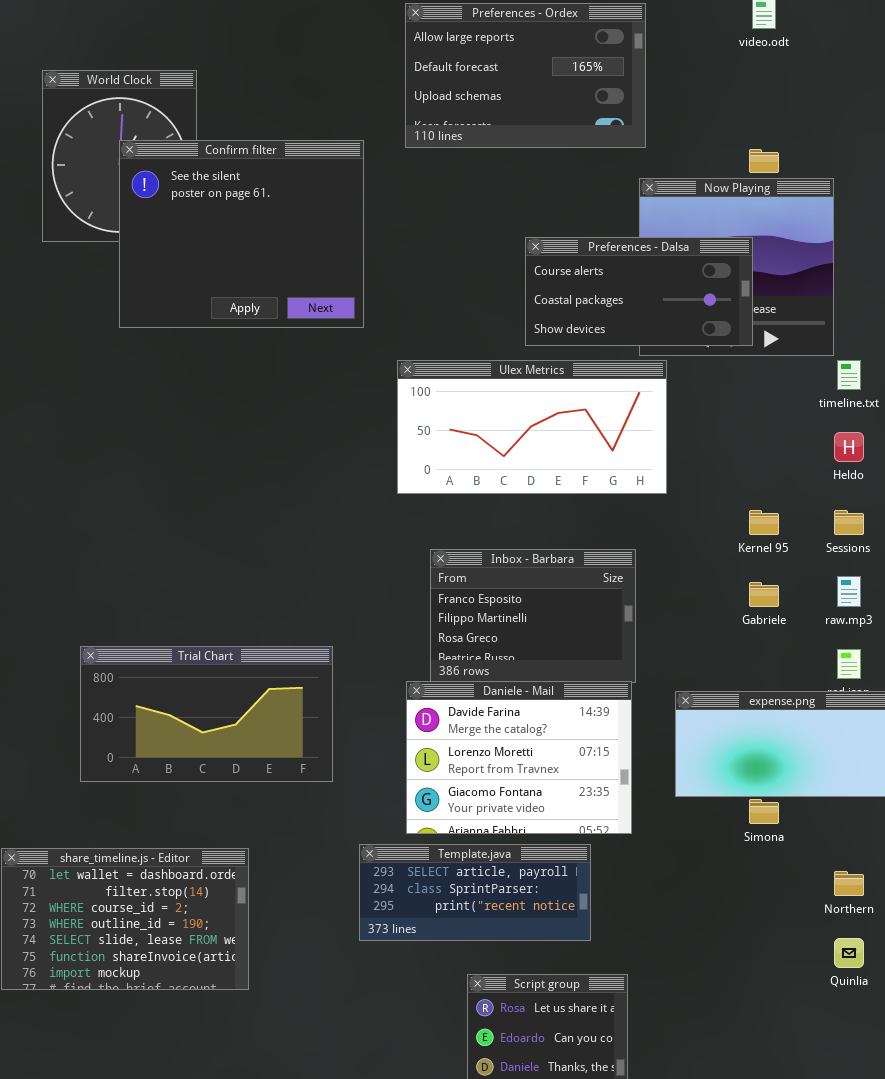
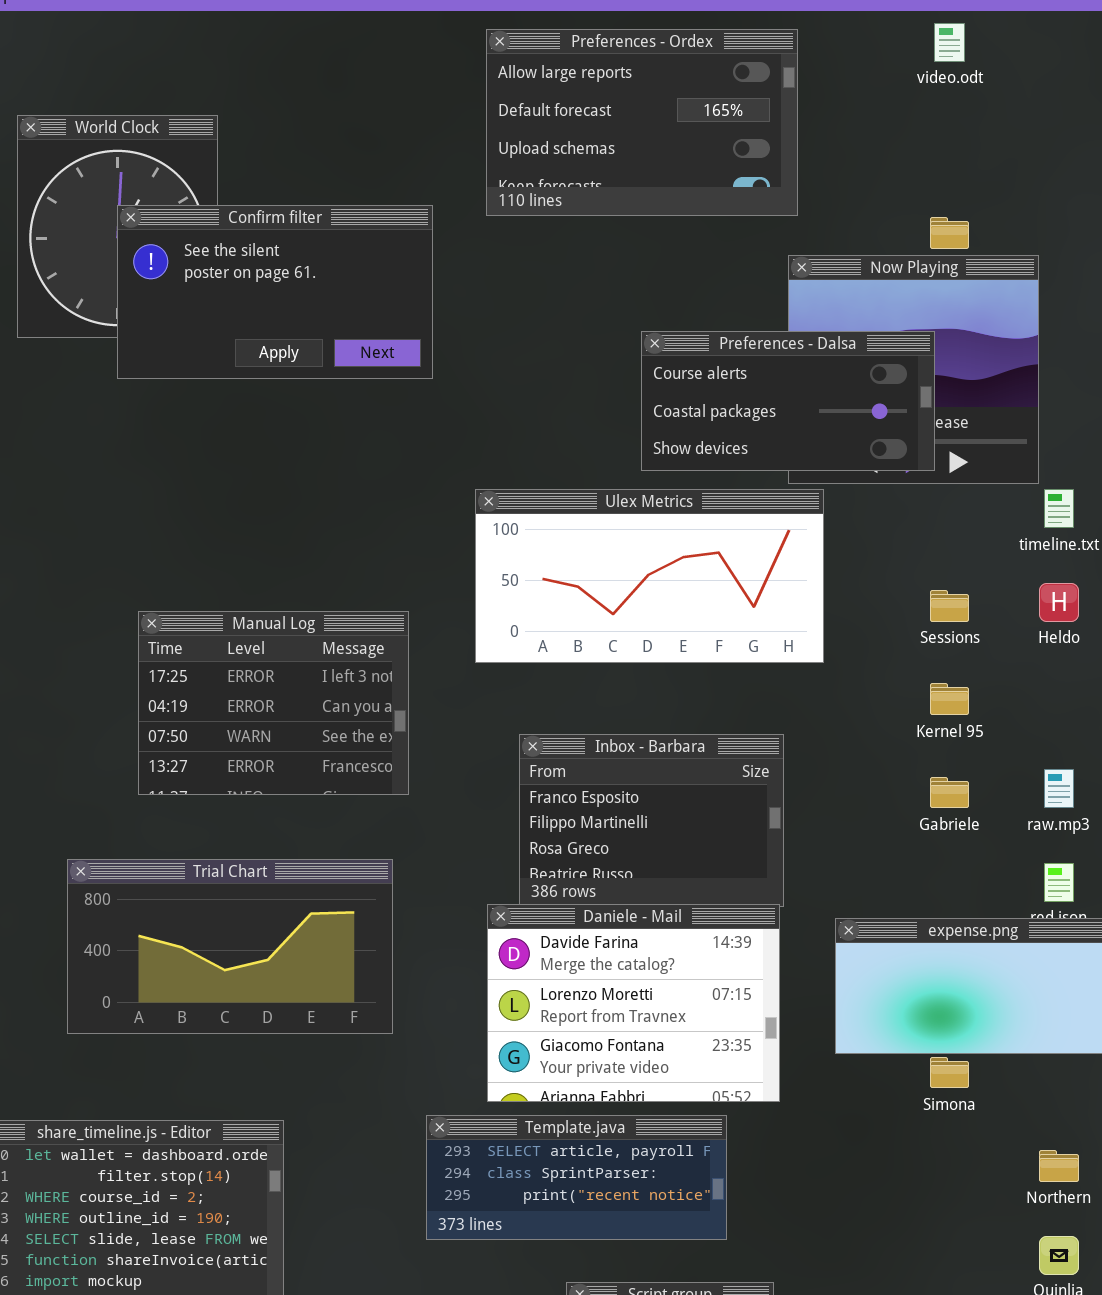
Confirm filter: [119,140,364,328] -> [117,205,433,379], resized
Manual Log: none -> [138,611,409,795], opened
Sessions: [834,510,864,535] -> [930,590,969,622], moved

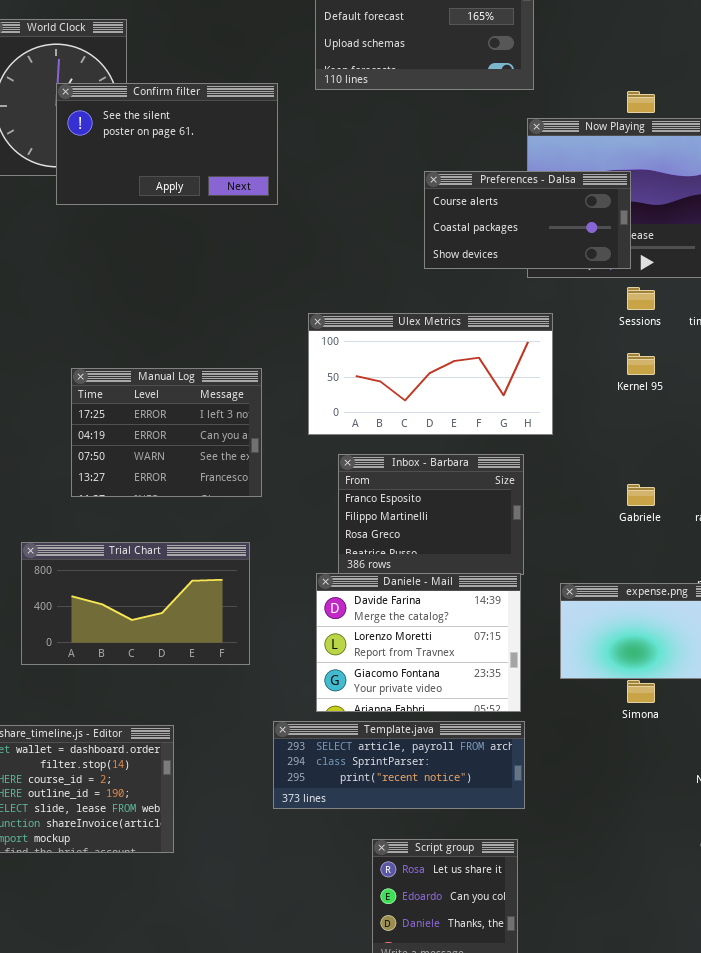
Ulex Metrics: [475,489,824,663] -> [308,313,553,435], moved
Sessions: [930,590,969,622] -> [627,287,655,310], moved
Kernel 95: [930,683,969,715] -> [627,353,655,375], moved
Template.java: [426,1115,727,1240] -> [273,721,525,809], resized

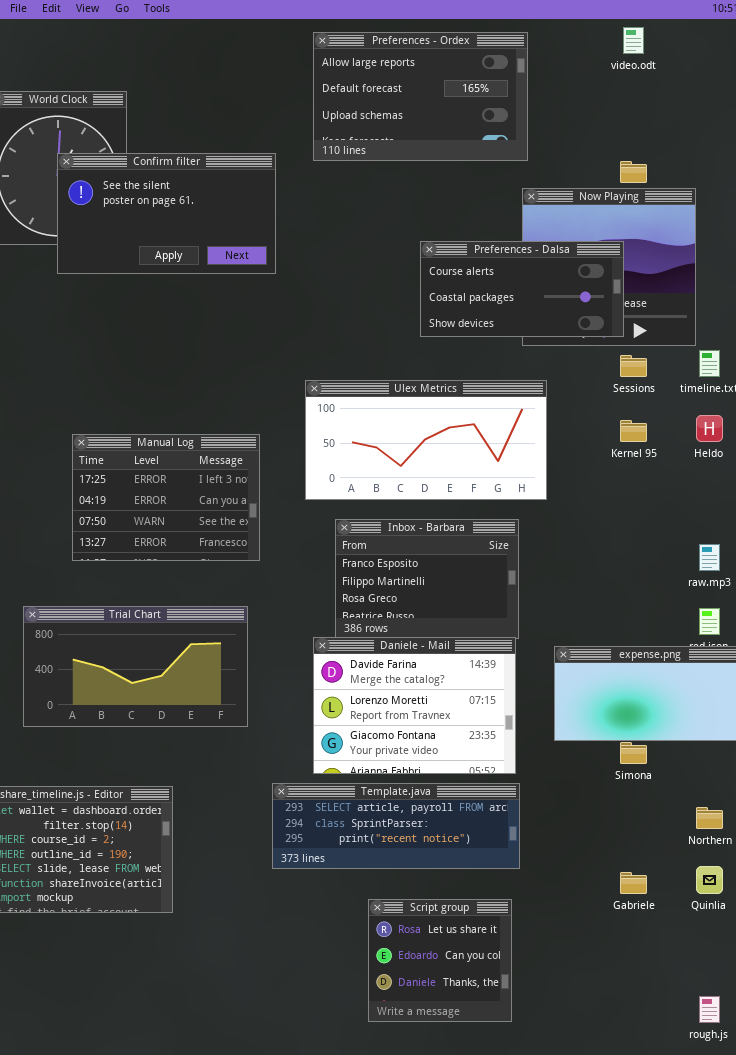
Gabriele: [627,484,655,506] -> [620,872,647,894], moved

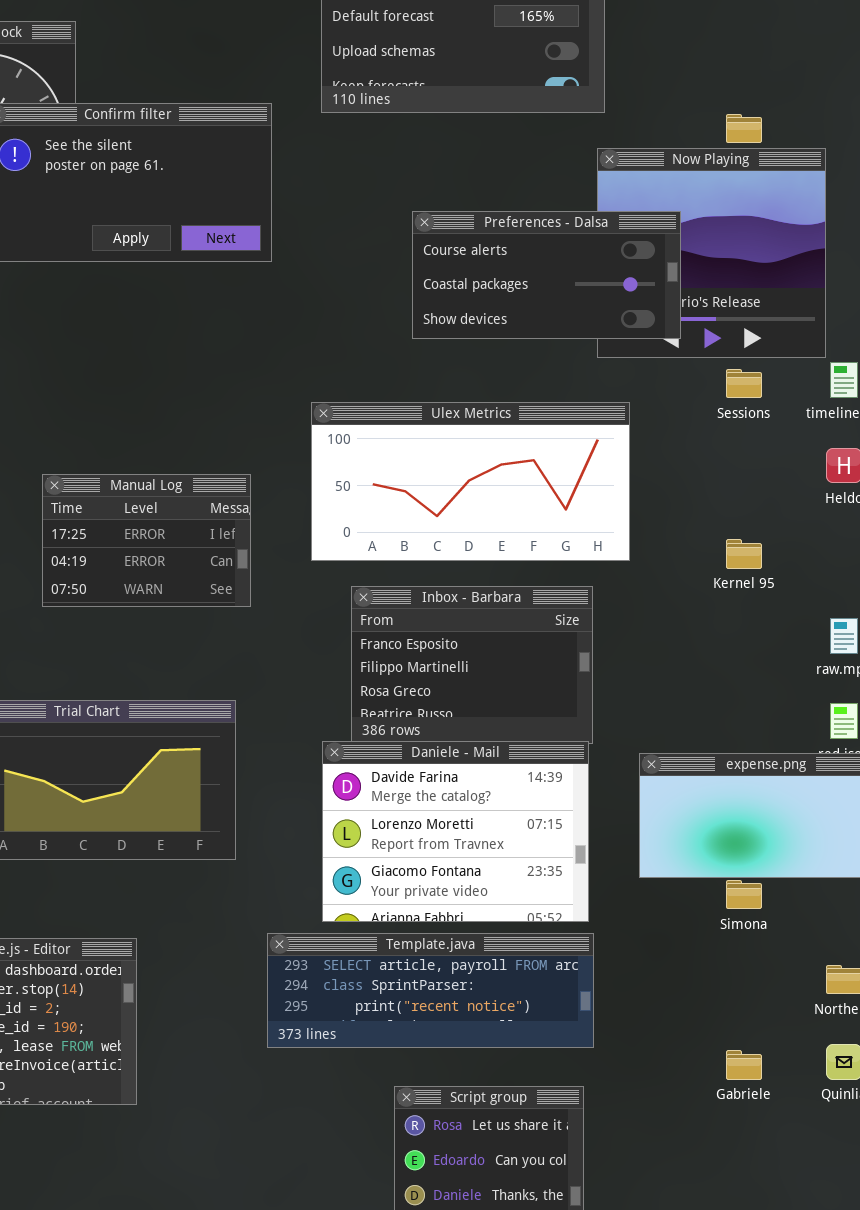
Preferences - Dalsa: [420,241,624,337] -> [412,211,681,339], moved
Kernel 95: [620,420,647,442] -> [726,539,762,569], moved
Manual Log: [72,434,260,561] -> [42,474,251,607], resized

